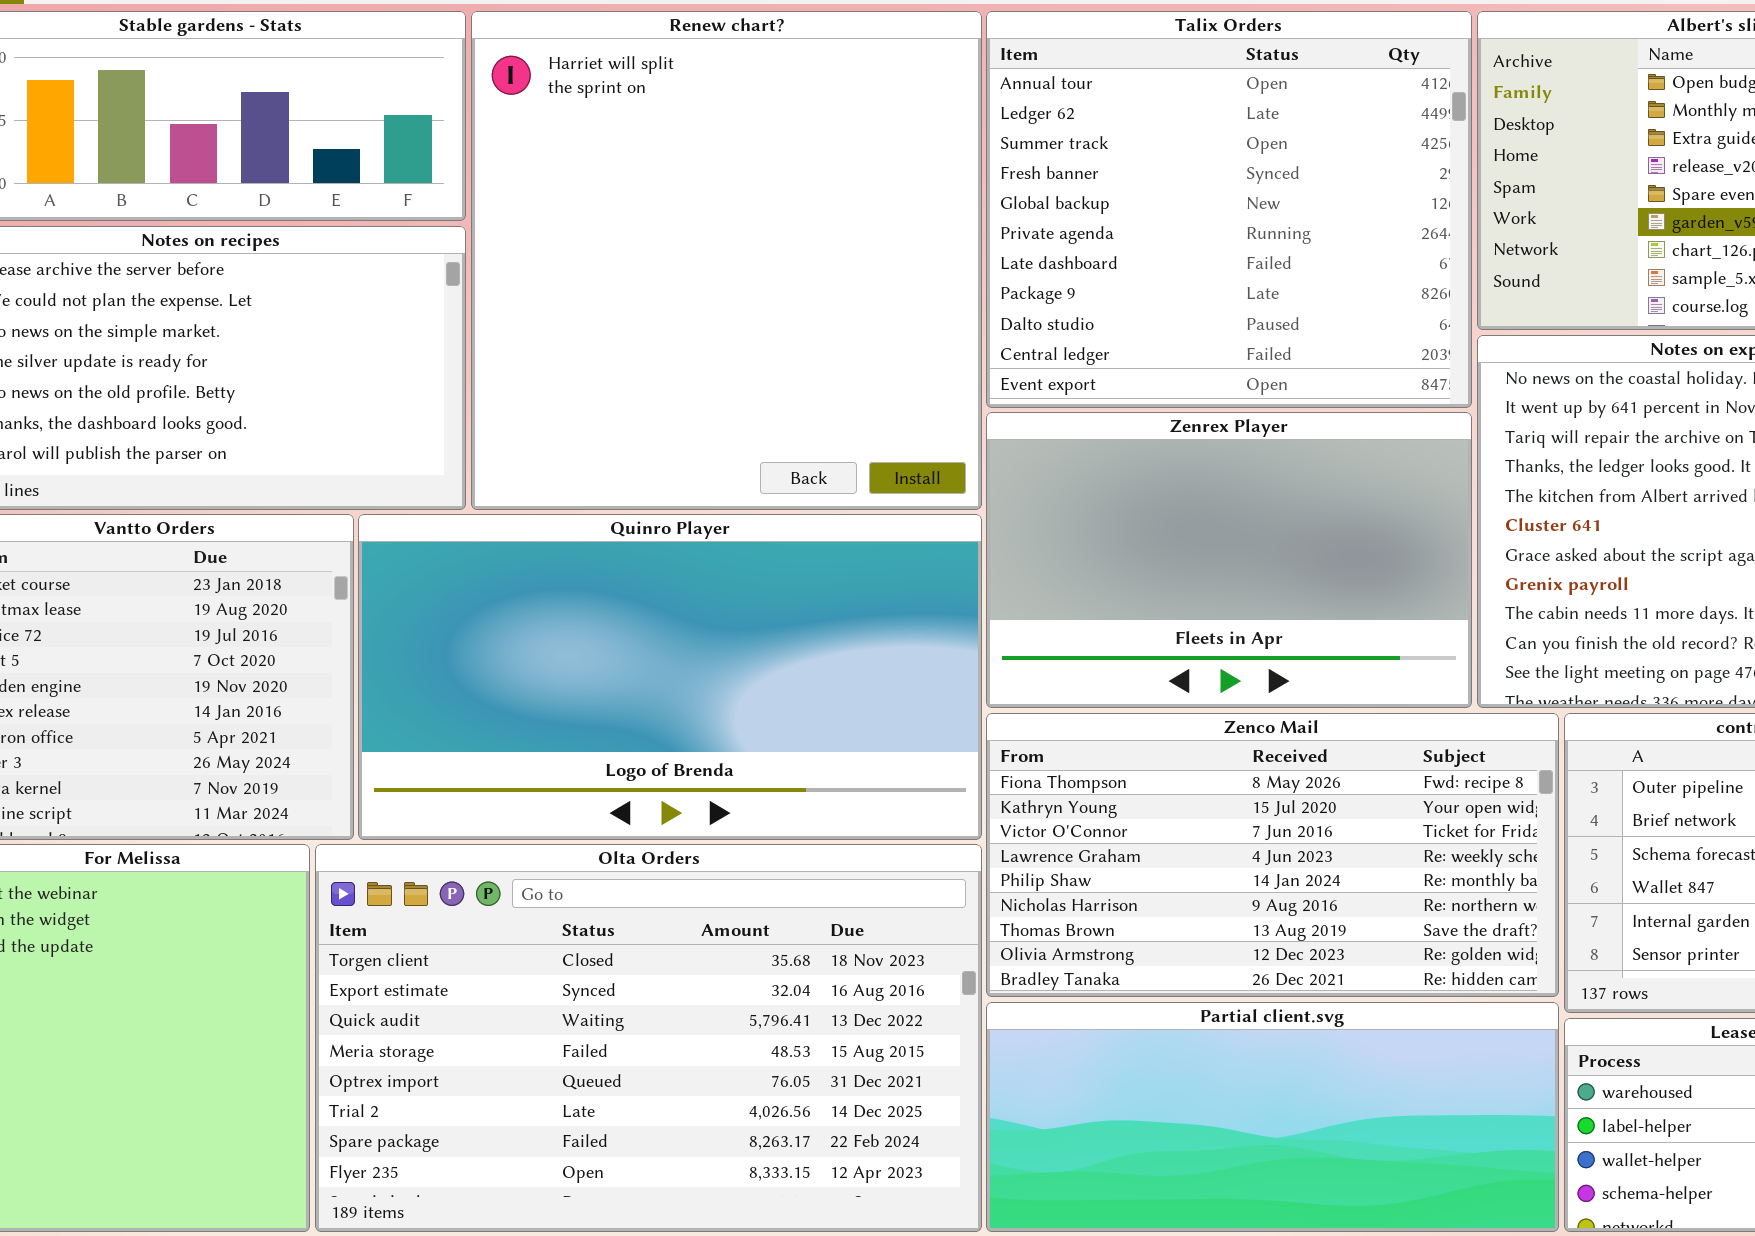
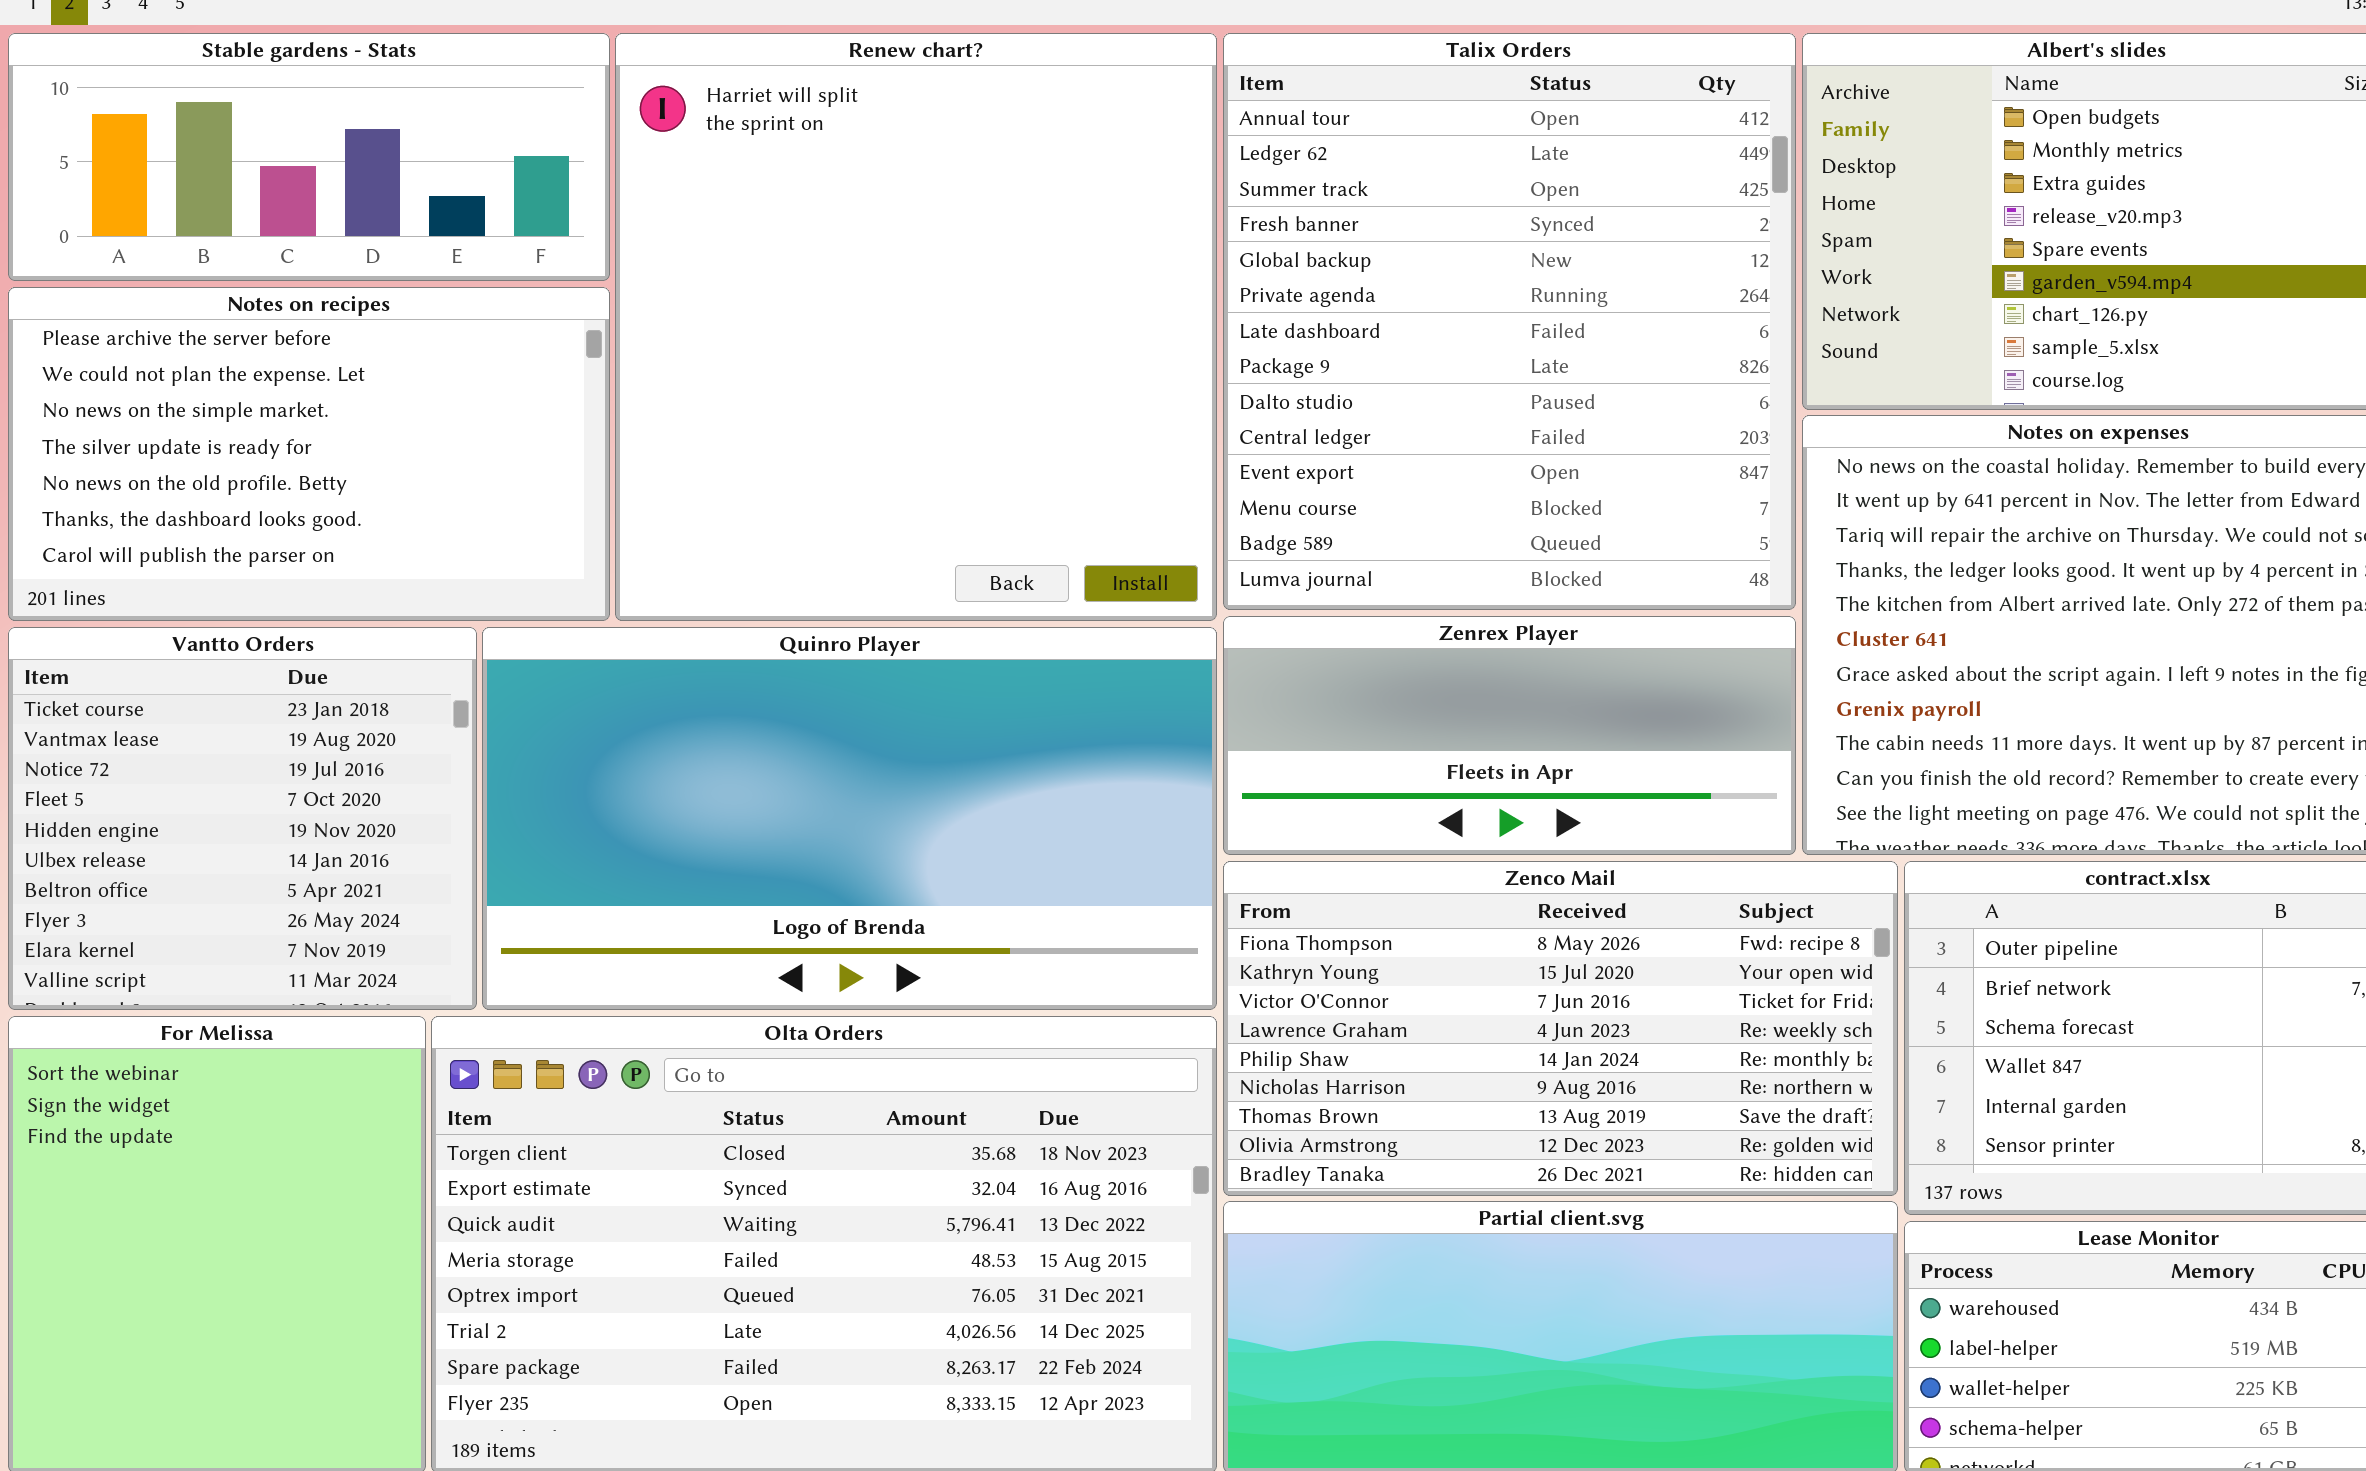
Talix Orders: [986,11,1472,408] -> [1223,33,1796,610], resized
Zenrex Player: [986,412,1472,708] -> [1223,616,1796,855], resized

